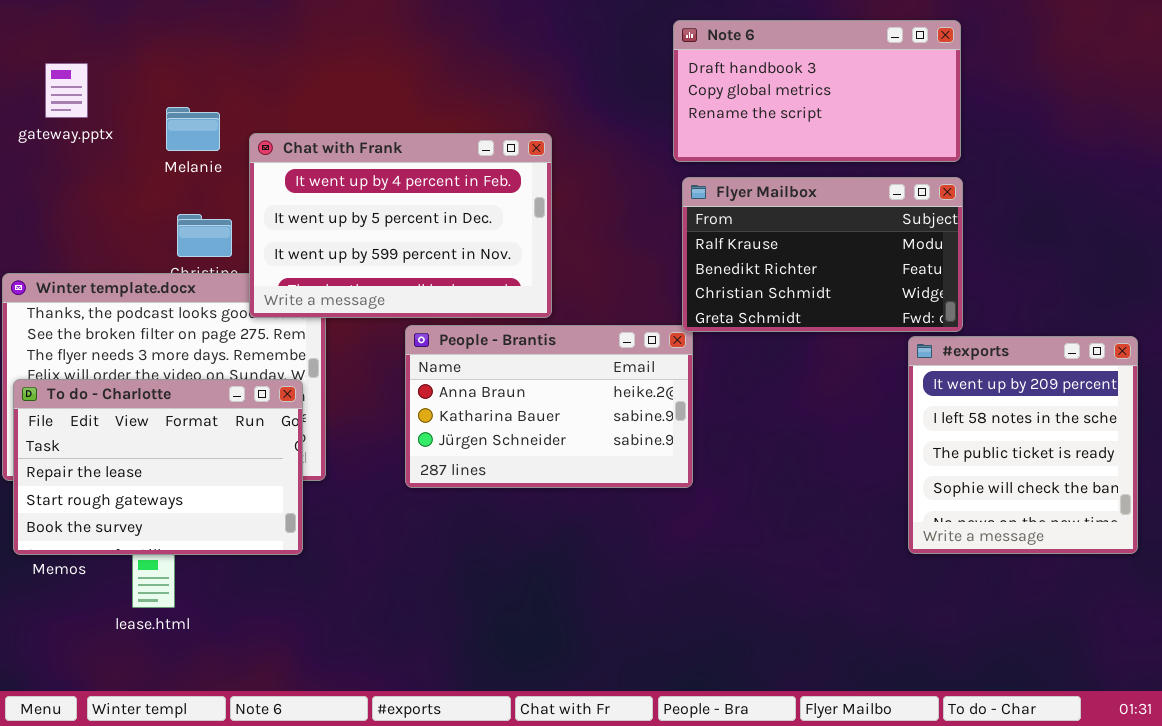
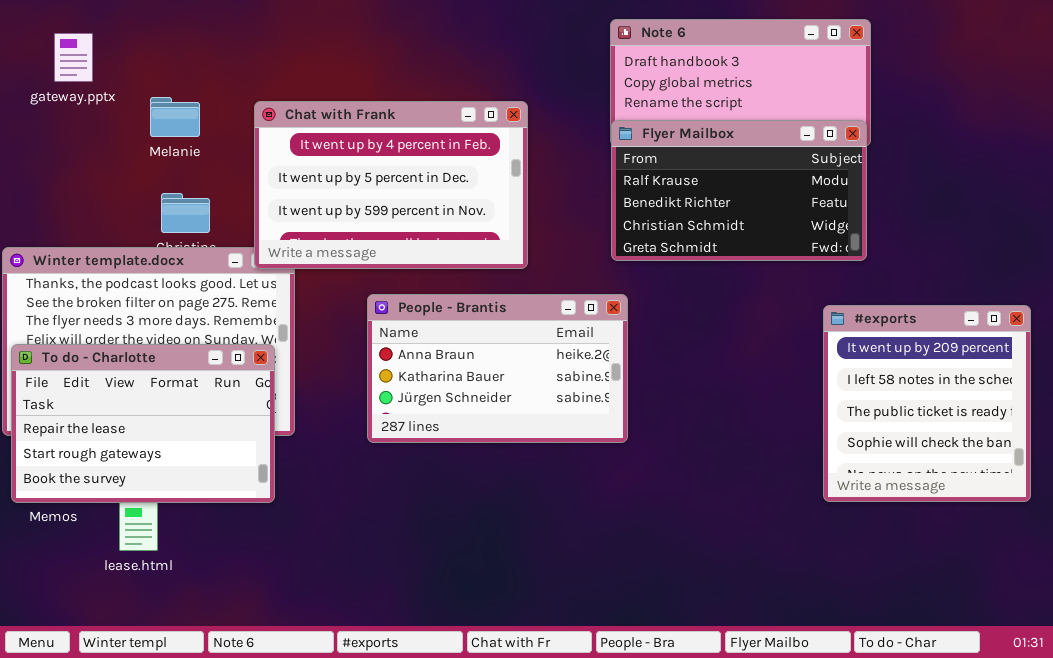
gateway.pptx: [45,63,88,118] -> [54,33,93,82], moved
Chat with Frank: [249,133,552,318] -> [254,101,528,269], moved
Flyer Mailbox: [682,177,963,332] -> [611,120,867,261], moved

